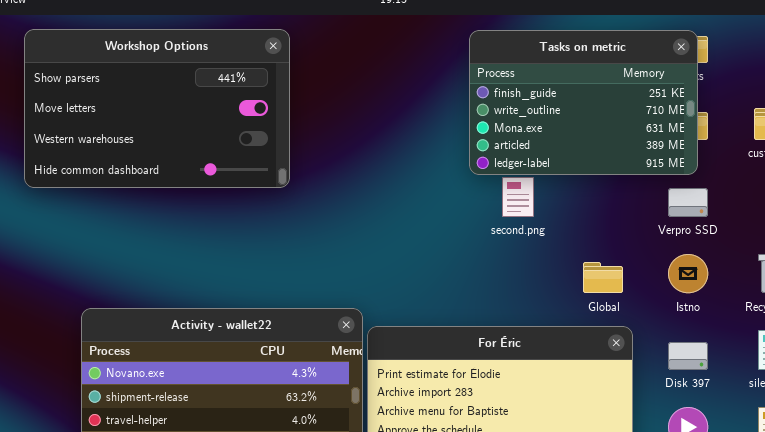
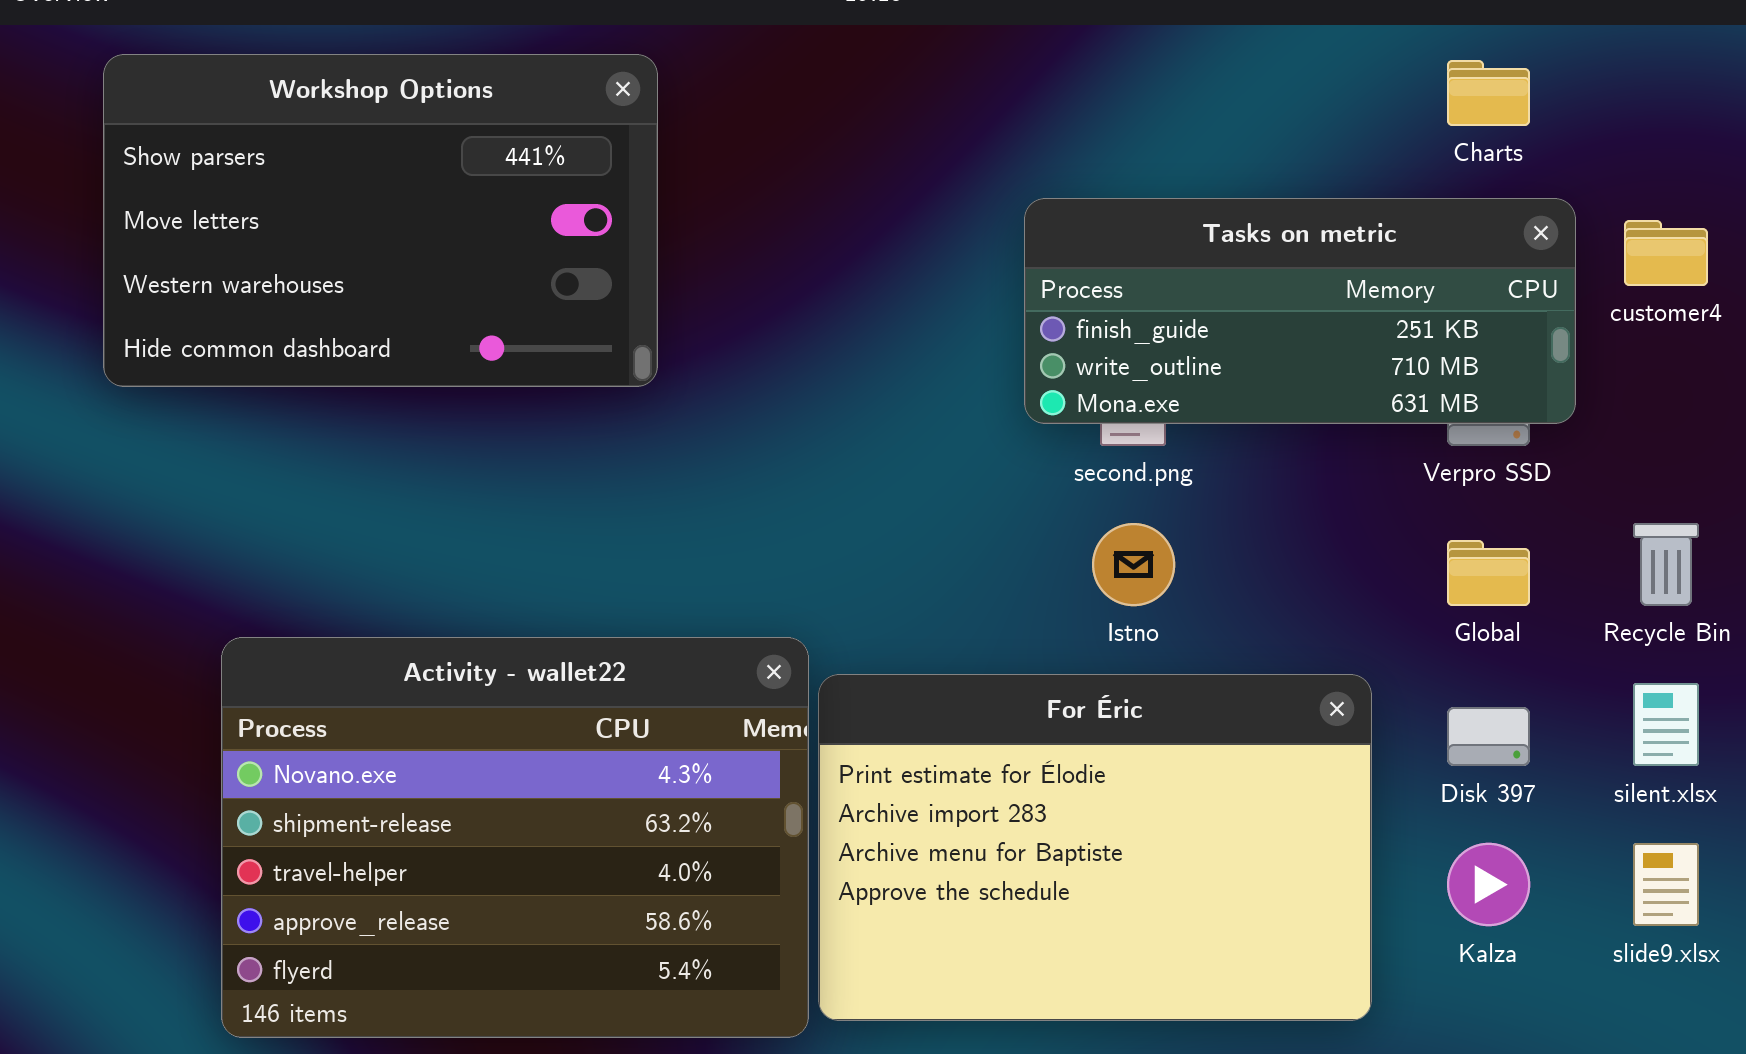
Tasks on metric: [469,30,698,175] -> [1024,198,1576,424], moved, resized
Istno: [668,254,708,293] -> [1092,523,1175,606], moved
Global: [583,262,623,293] -> [1447,540,1530,606], moved

